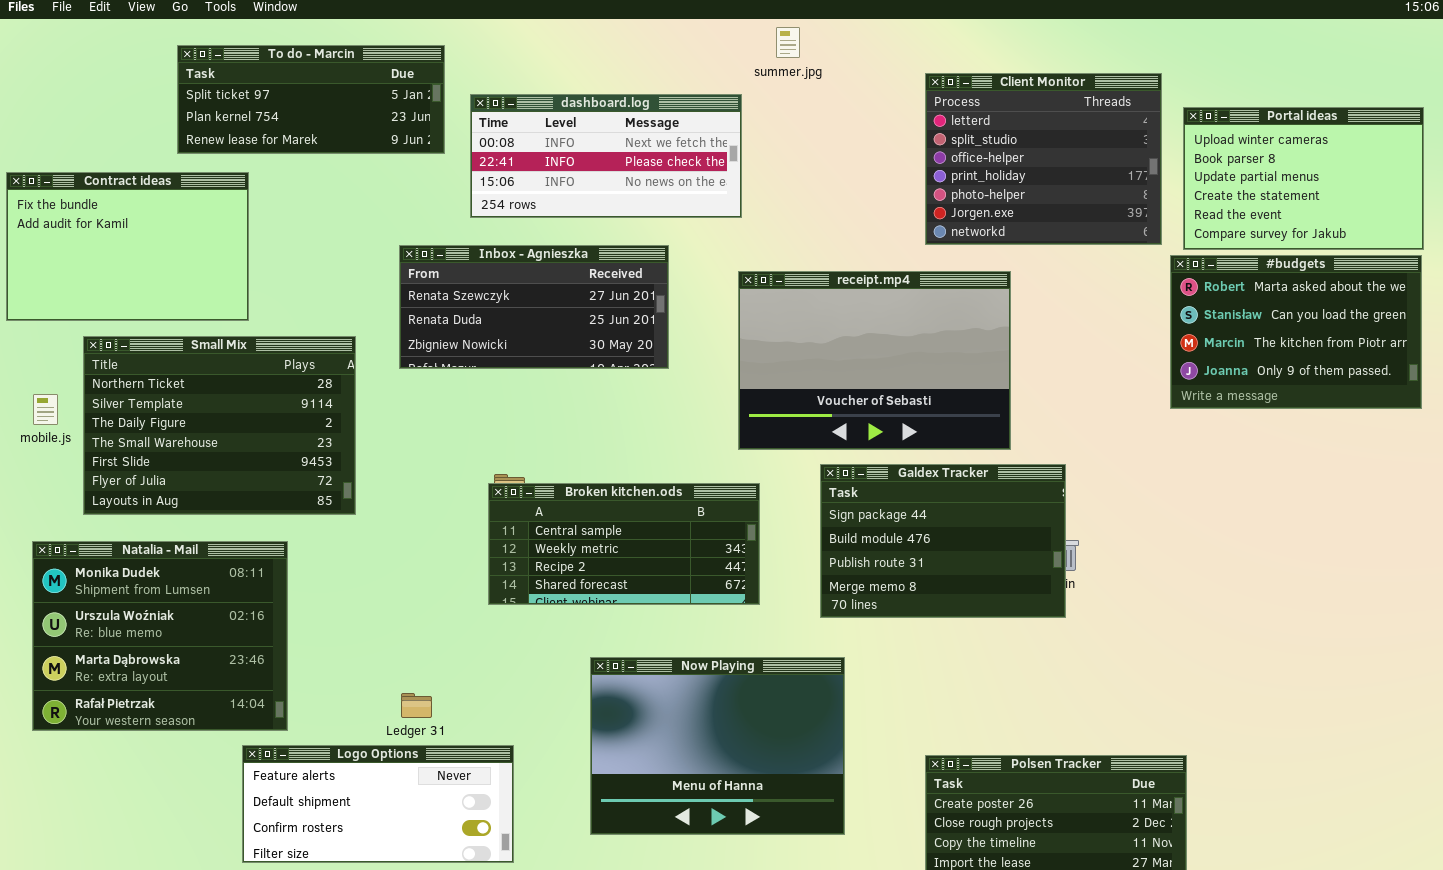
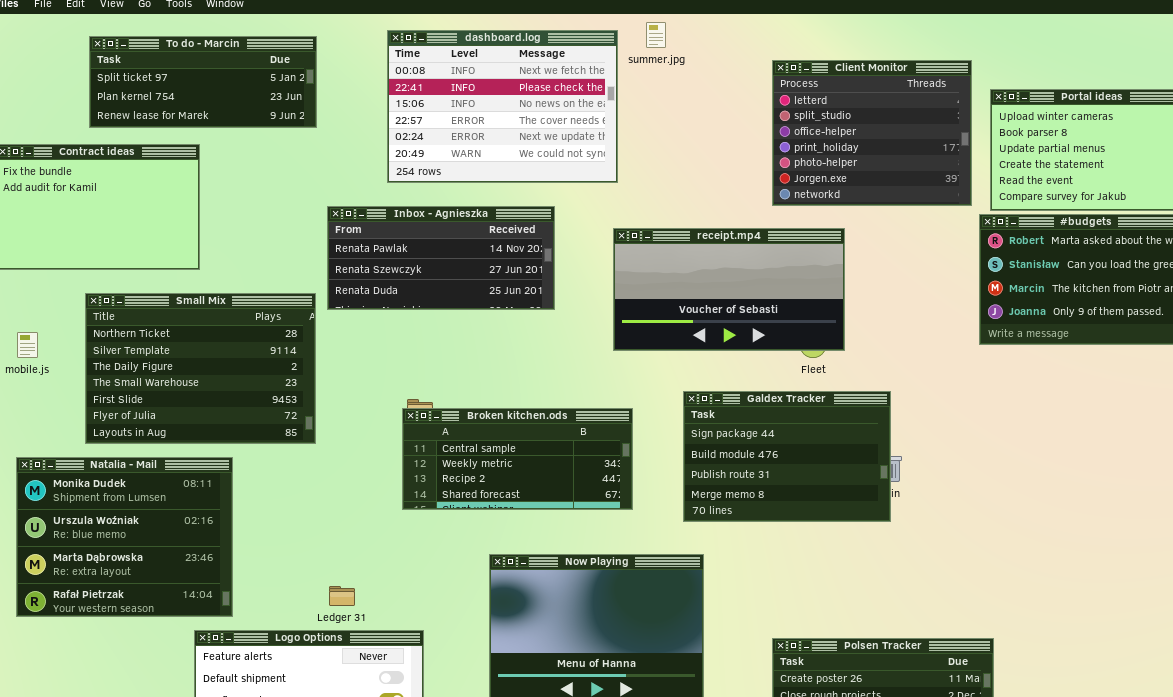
To do - Marcin: [177,45,445,154] -> [89,36,317,128], moved
dashboard.log: [470,94,742,218] -> [387,30,618,183], resized
Inbox - Agnieszka: [399,245,669,369] -> [327,206,555,310], scrolled up 1 row
receipt.mp4: [738,271,1011,450] -> [613,228,845,351], resized
Small Mix: [83,336,356,515] -> [85,293,316,444], moved

